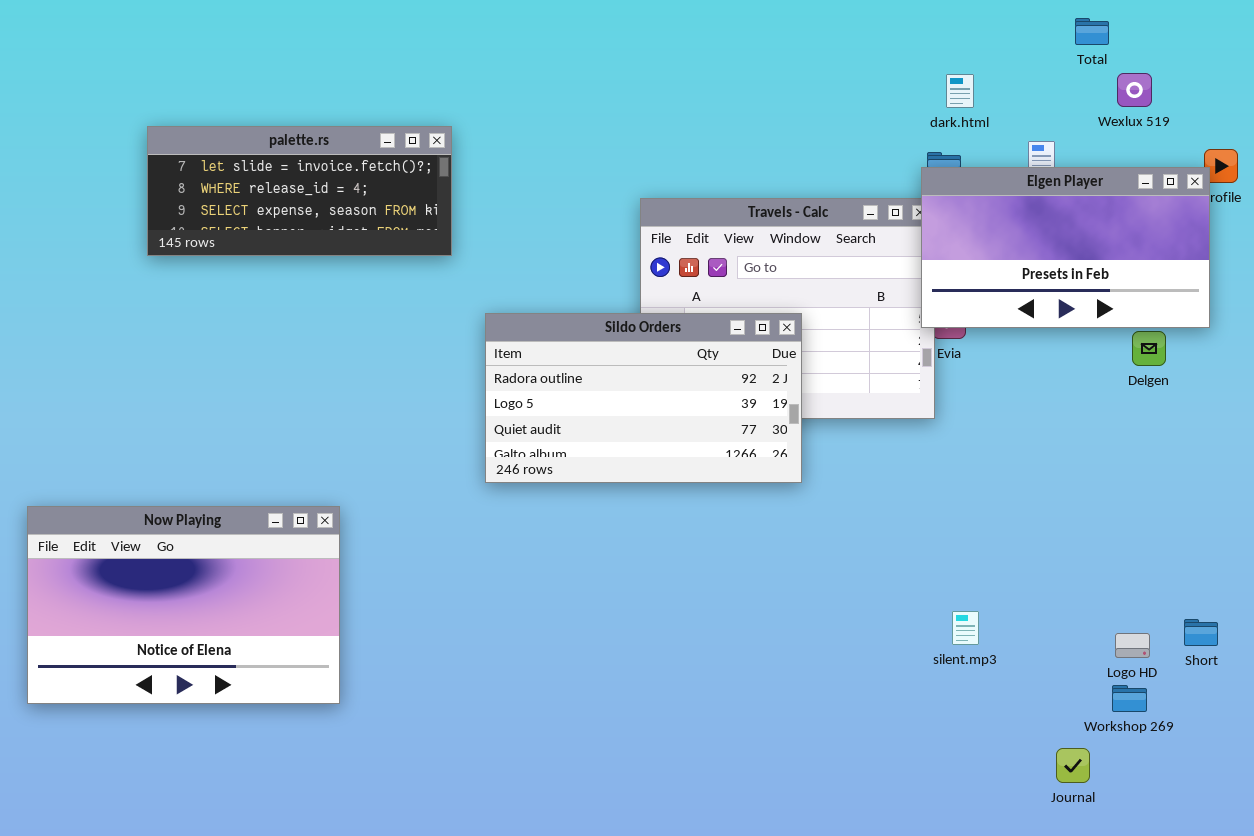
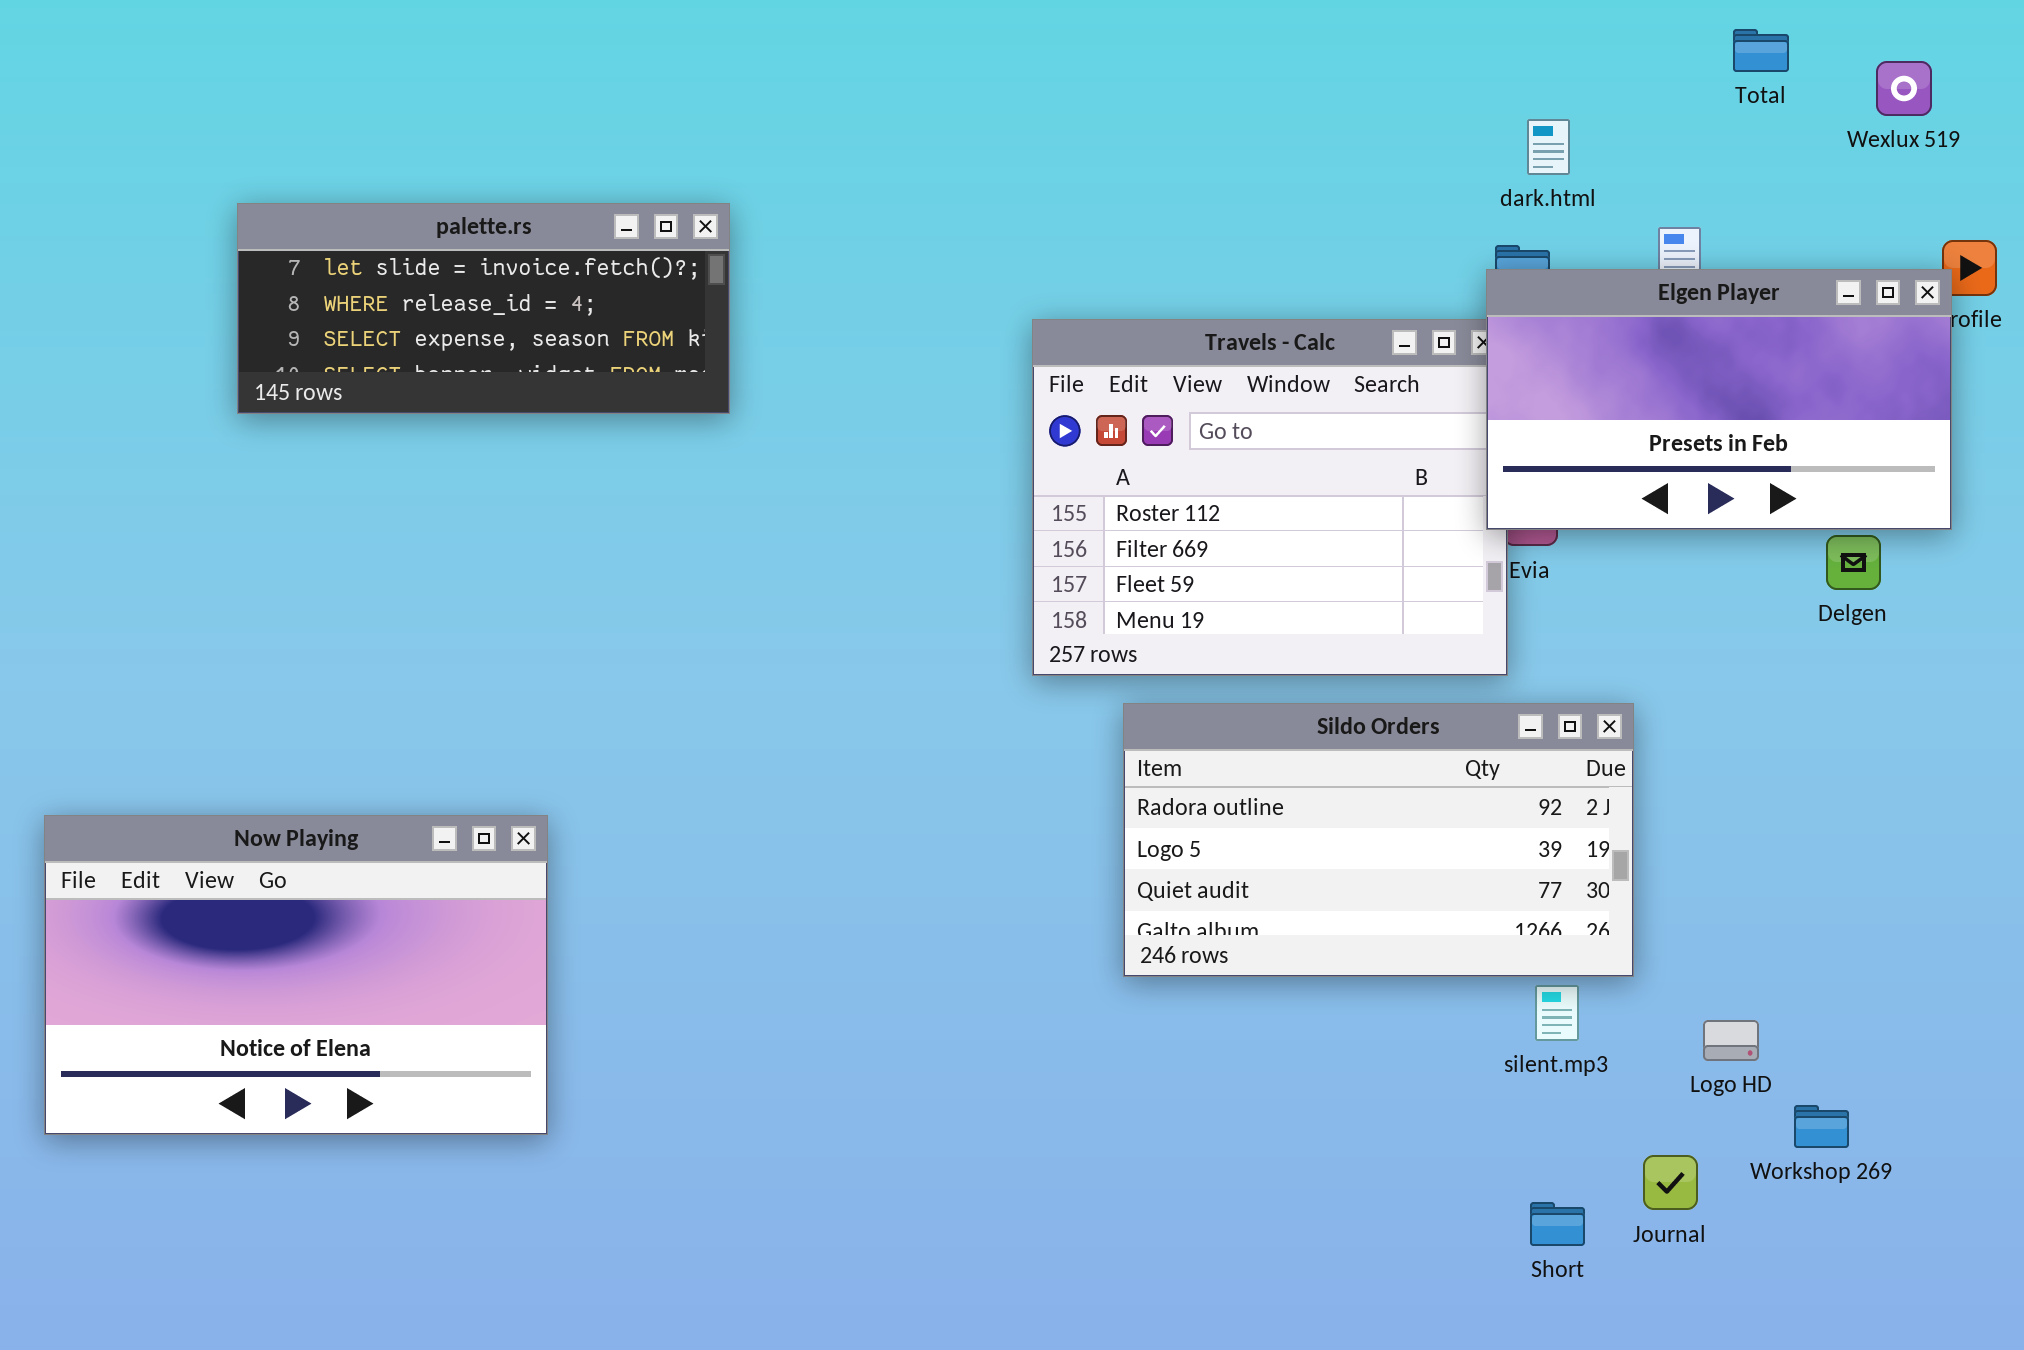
Wexlux 519: [1117,73,1152,107] -> [1876,61,1932,116], moved
Sildo Orders: [485,313,802,483] -> [1123,703,1634,977], moved
Short: [1184,619,1218,646] -> [1530,1202,1585,1246], moved
Logo HD: [1115,633,1150,658] -> [1703,1020,1759,1061], moved
Journal: [1056,748,1090,783] -> [1643,1155,1698,1210], moved

